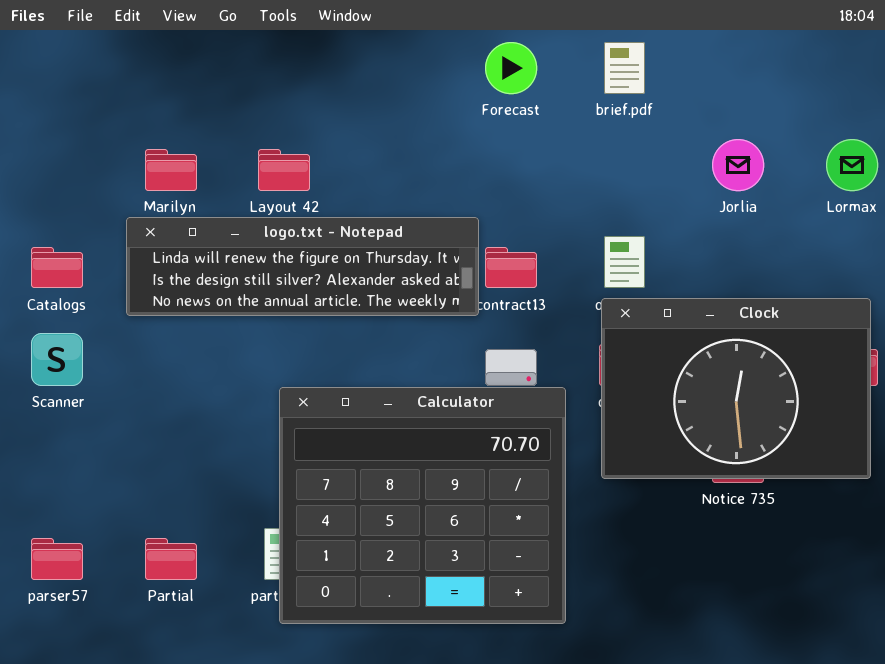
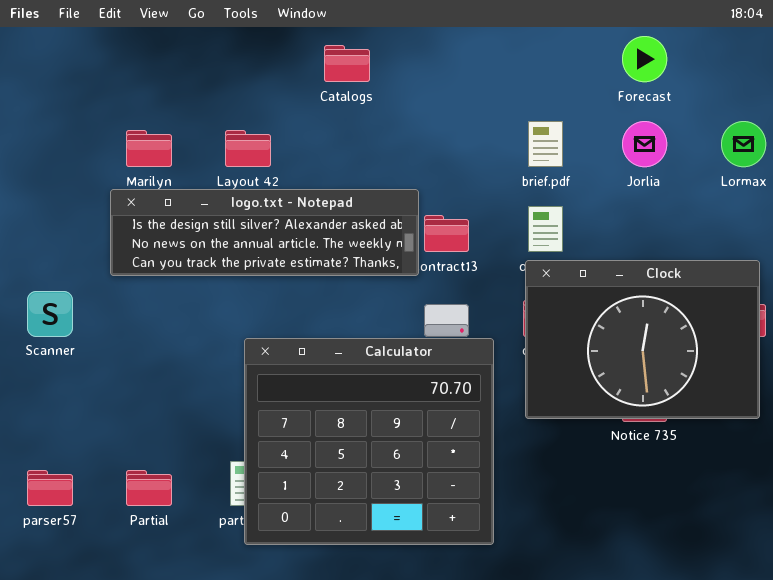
Forecast: [485,42,537,94] -> [622,36,667,82], moved
brief.pdf: [604,42,645,94] -> [528,121,563,167], moved
logo.txt - Notepad: [126,217,479,316] -> [110,189,419,276], scrolled down 1 row
Catalogs: [31,247,83,288] -> [324,45,370,82], moved

